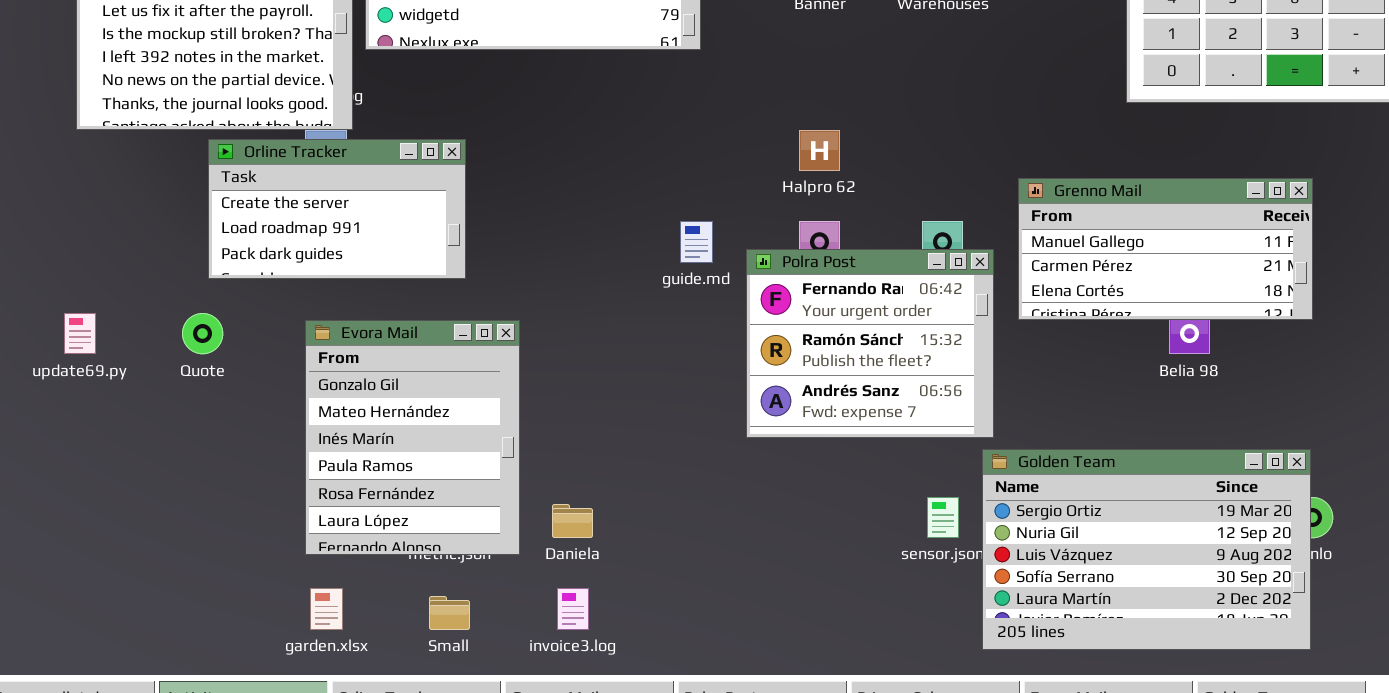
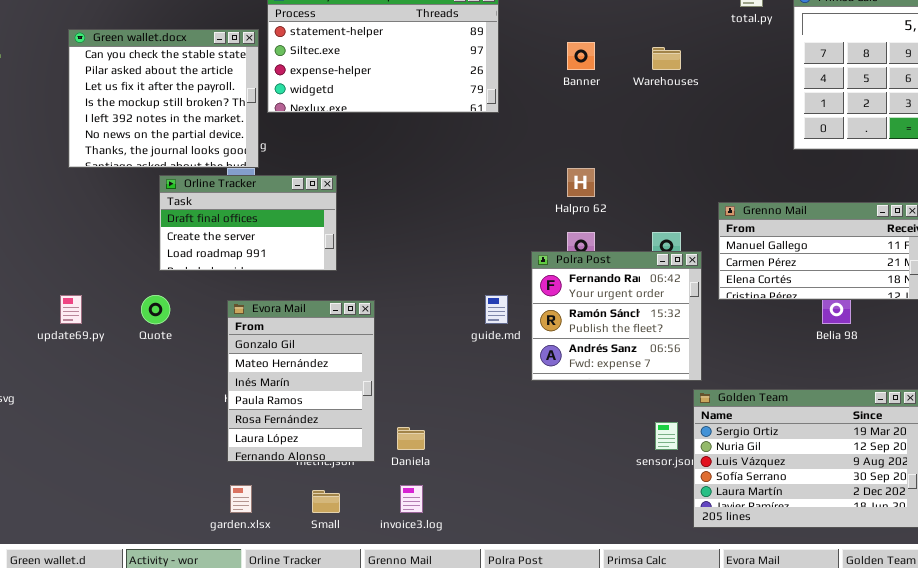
Orline Tracker: [208,139,466,279] -> [159,175,337,271], scrolled up 1 row
guide.md: [680,221,713,263] -> [485,295,508,324], moved

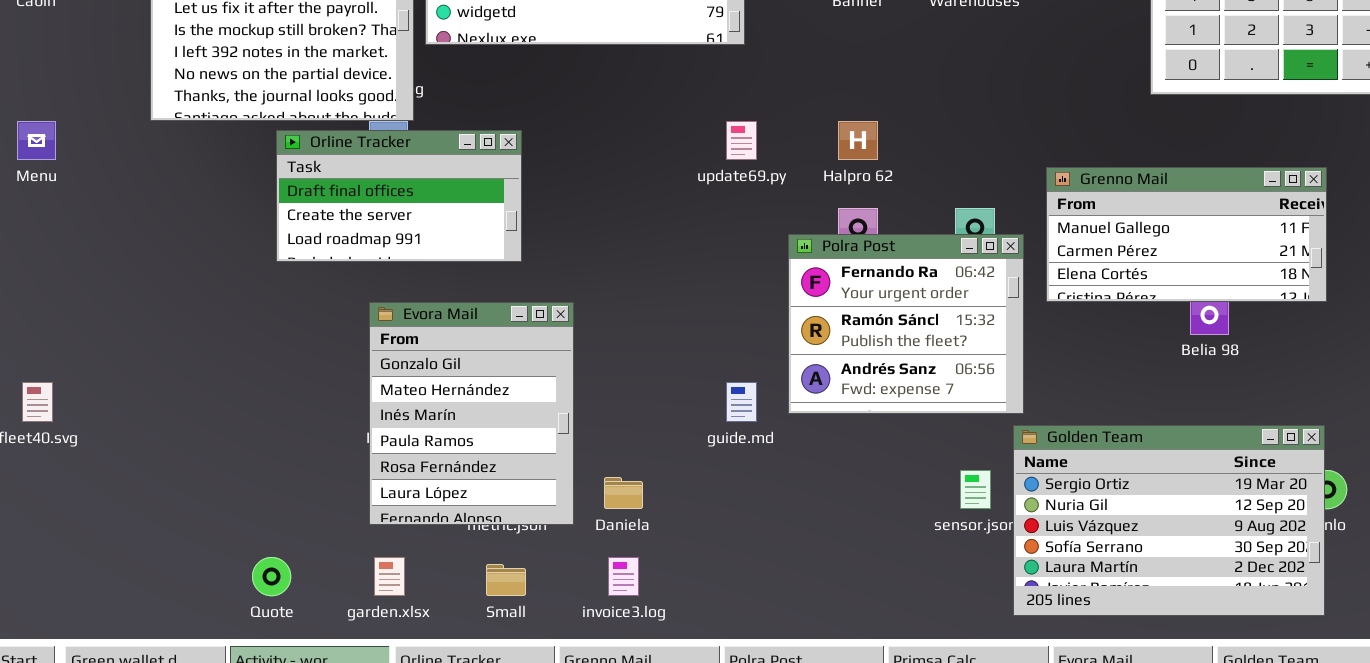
update69.py: [60,295,82,324] -> [726,121,757,160], moved
Quote: [141,295,170,324] -> [252,557,291,596], moved
guide.md: [485,295,508,324] -> [726,382,757,422], moved

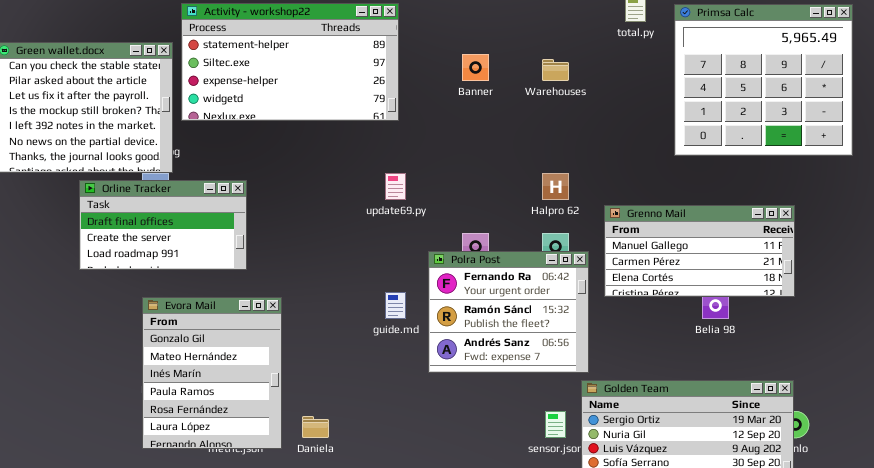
Halpro 62: [838,121,878,160] -> [542,173,569,200], moved
guide.md: [726,382,757,422] -> [385,292,406,319], moved

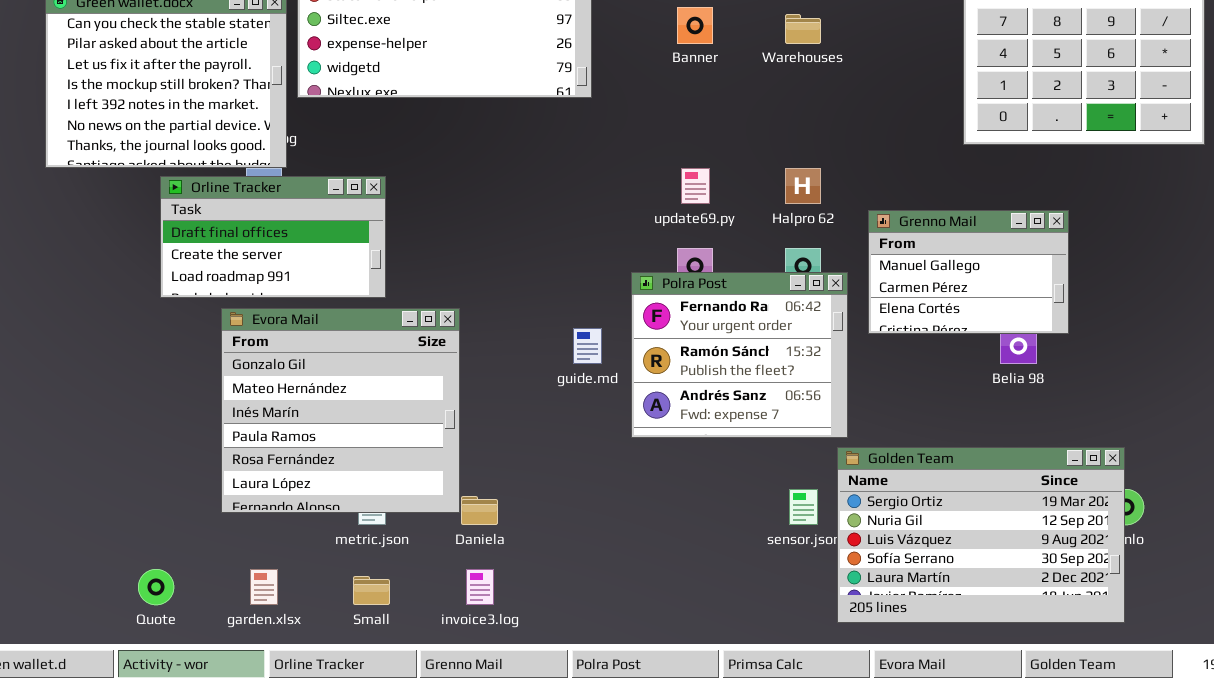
update69.py: [385,173,406,200] -> [681,168,710,204], moved
Grenno Mail: [604,205,795,297] -> [868,210,1069,334], resized
Evora Mail: [142,297,282,449] -> [221,308,460,513], moved, resized

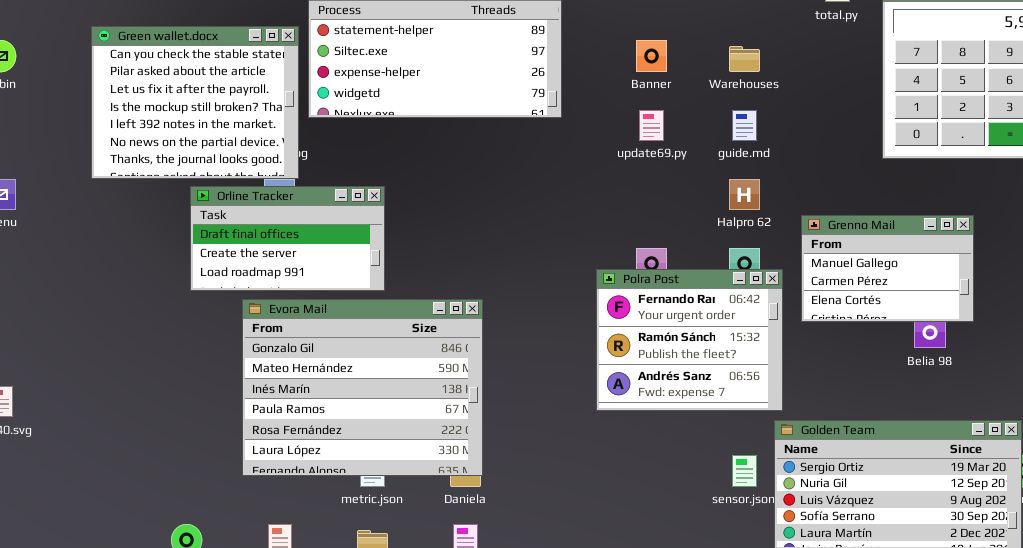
update69.py: [681,168,710,204] -> [639,110,664,141], moved
Evora Mail: [221,308,460,513] -> [242,299,483,476], resized
guide.md: [573,328,602,364] -> [732,110,757,141], moved

